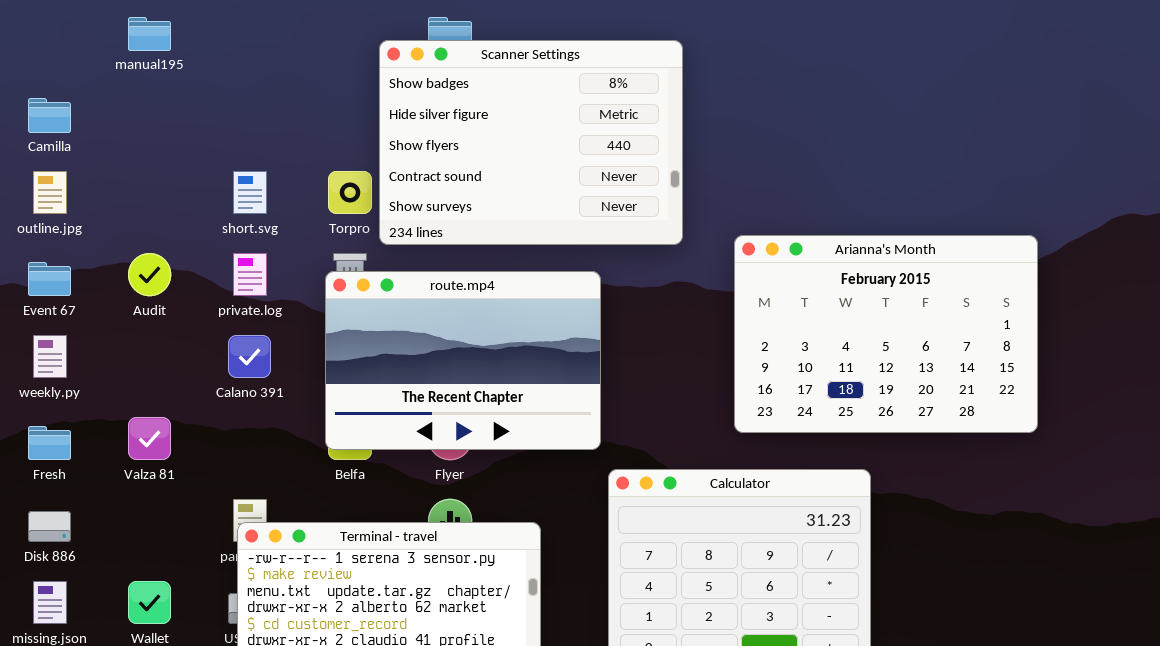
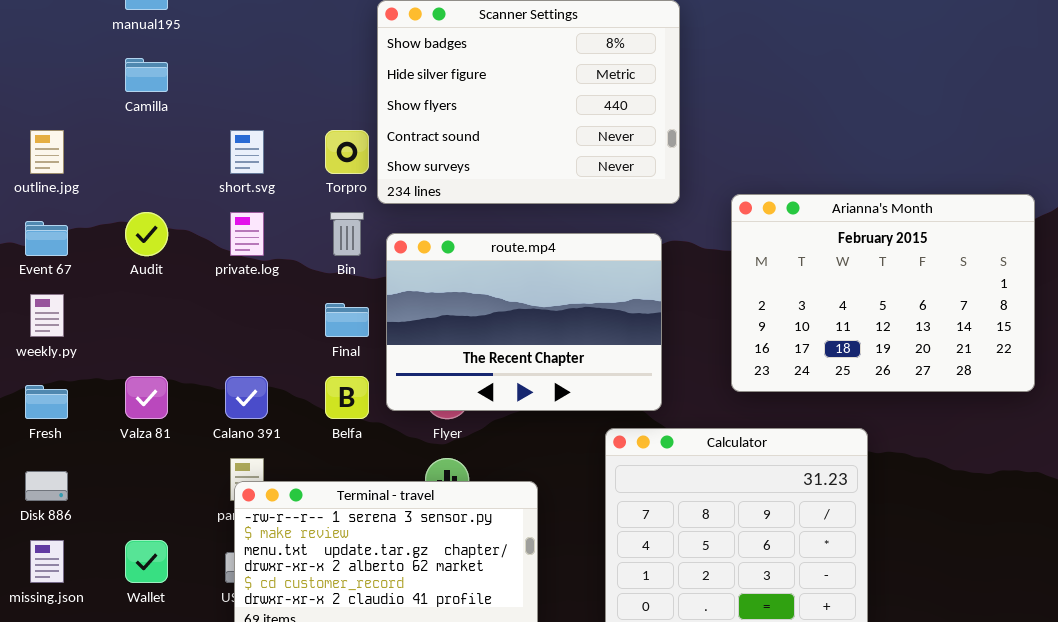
Camilla: [28,98,71,133] -> [125,58,168,92], moved
route.mp4: [325,271,601,450] -> [386,233,662,411], moved
Calano 391: [228,335,271,378] -> [225,376,268,419], moved

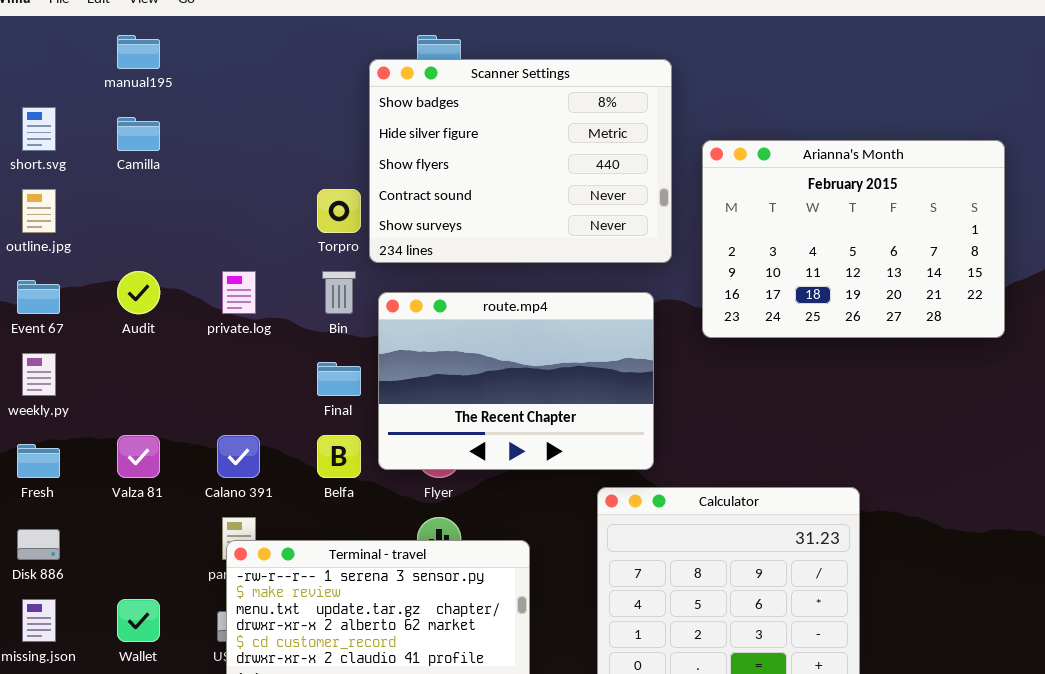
short.svg: [230,130,264,174] -> [22,107,56,151], moved
Arianna's Month: [731,194,1035,392] -> [702,140,1005,338], moved

